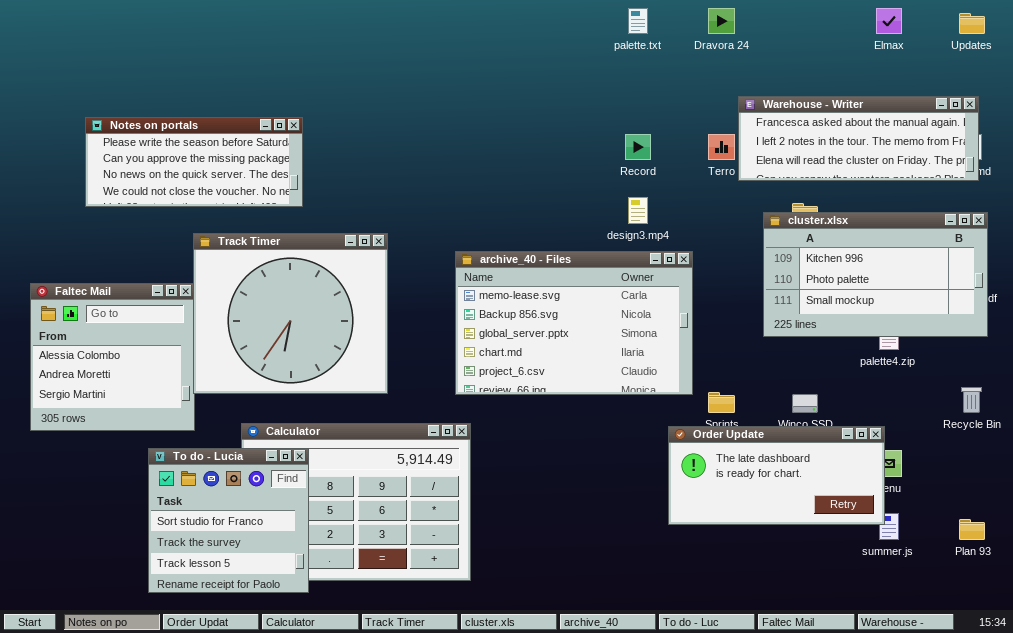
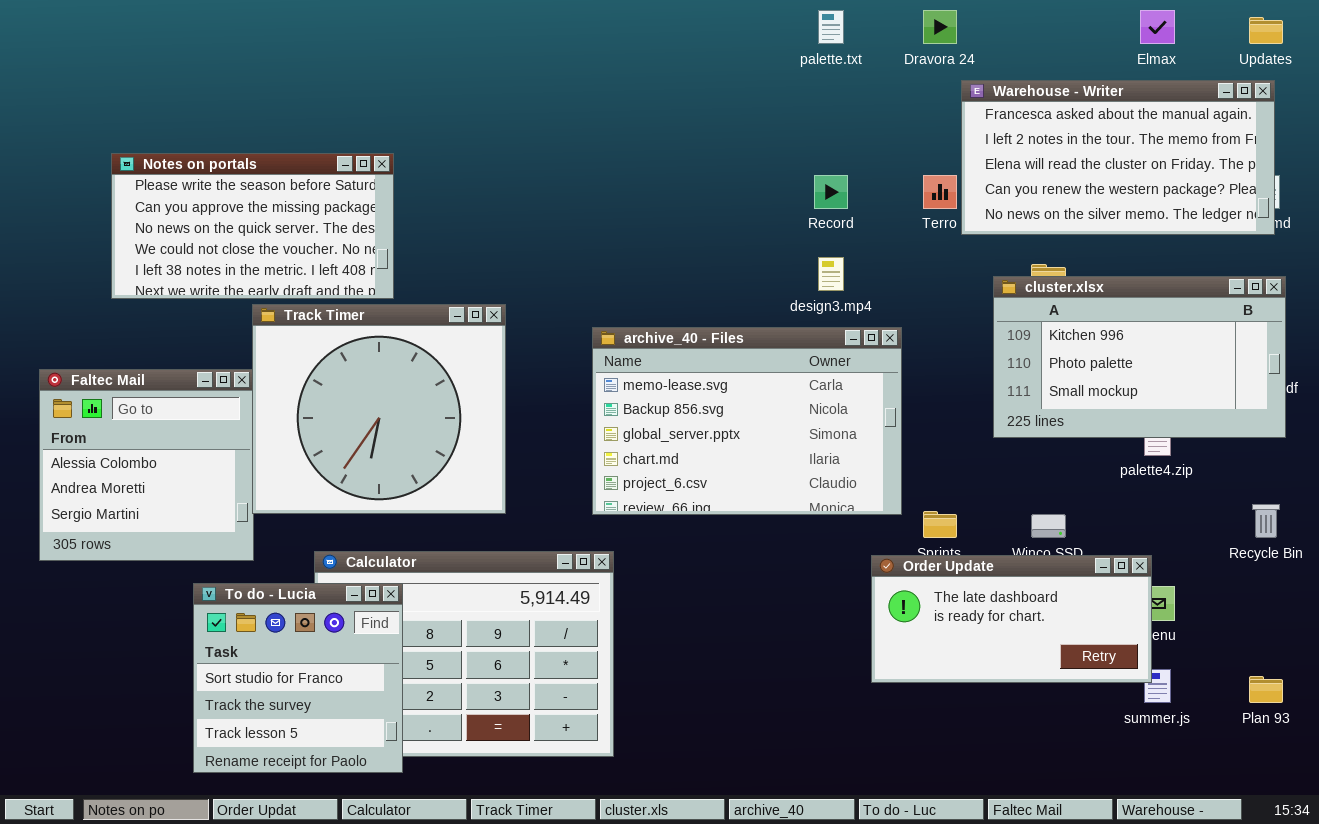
Warehouse - Writer: [738,96,979,181] -> [961,80,1275,235], resized
Notes on portals: [85,117,303,207] -> [111,153,394,299], resized

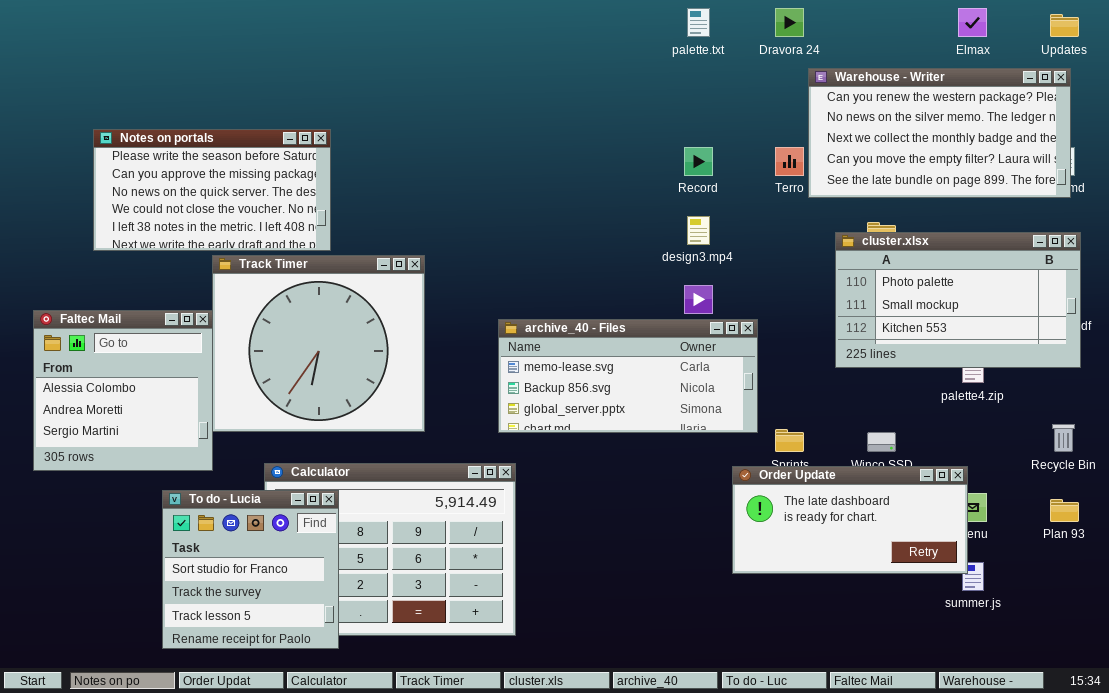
Warehouse - Writer: [961,80,1275,235] -> [808,68,1071,198], scrolled down 3 rows
cluster.xlsx: [993,276,1286,438] -> [835,232,1081,368], scrolled down 1 row
archive_40 - Files: [592,327,902,515] -> [498,319,758,433], resized
Plan 93: [1249,676,1283,703] -> [1050,499,1079,522], moved

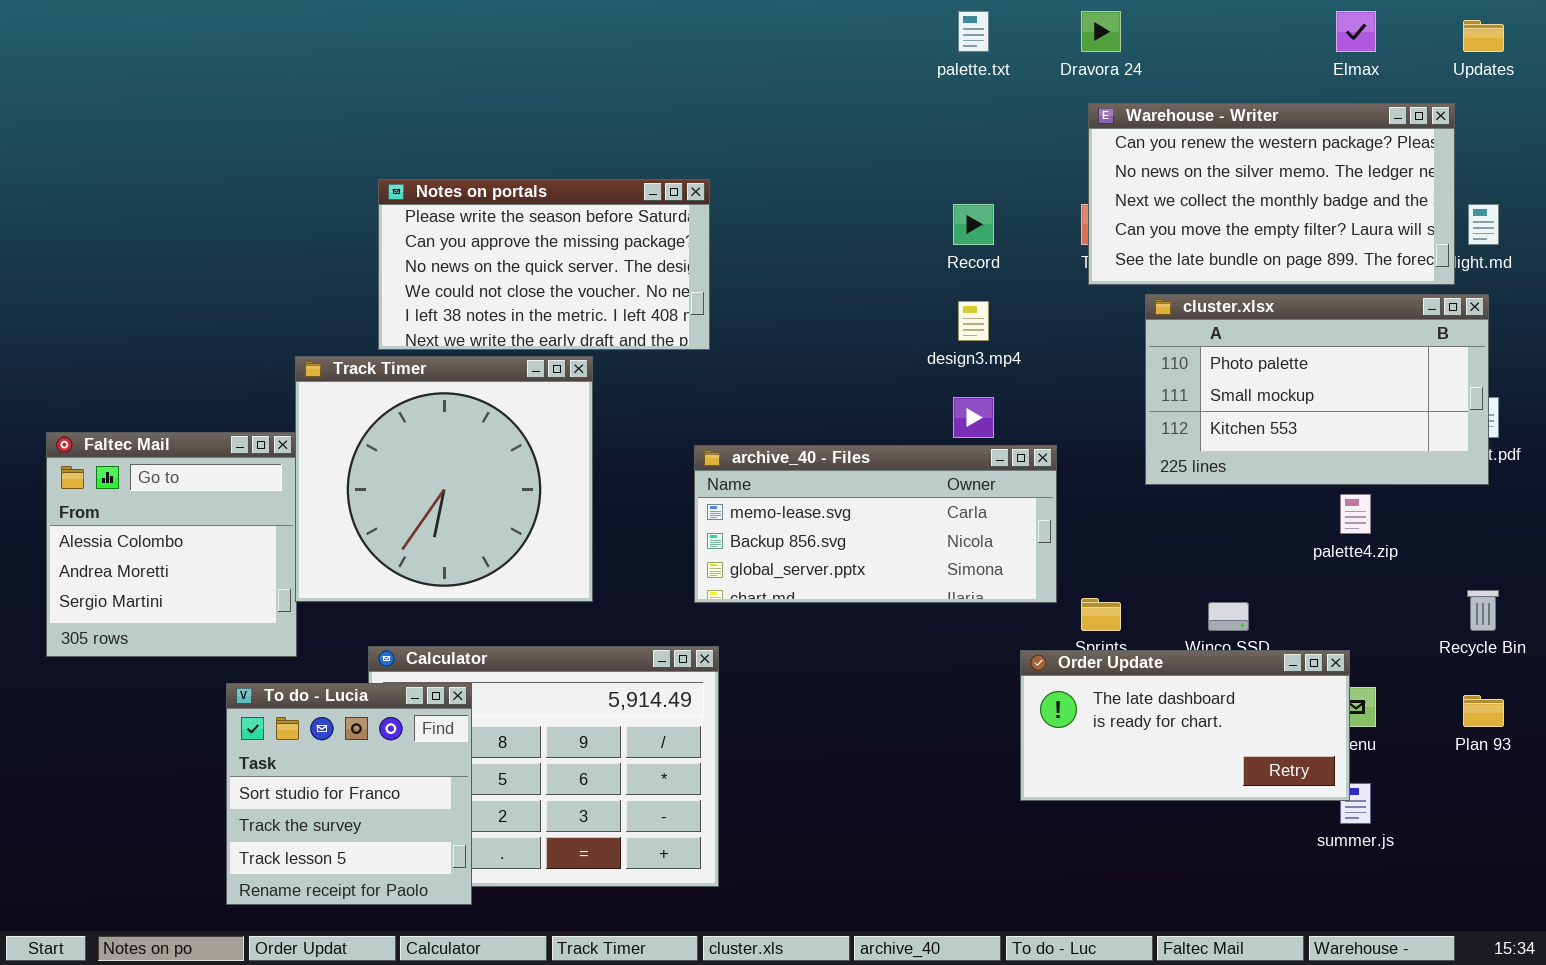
Warehouse - Writer: [808,68,1071,198] -> [1088,103,1455,285], moved
Notes on portals: [93,129,331,251] -> [378,179,710,350], moved
cluster.xlsx: [835,232,1081,368] -> [1145,294,1489,485], moved

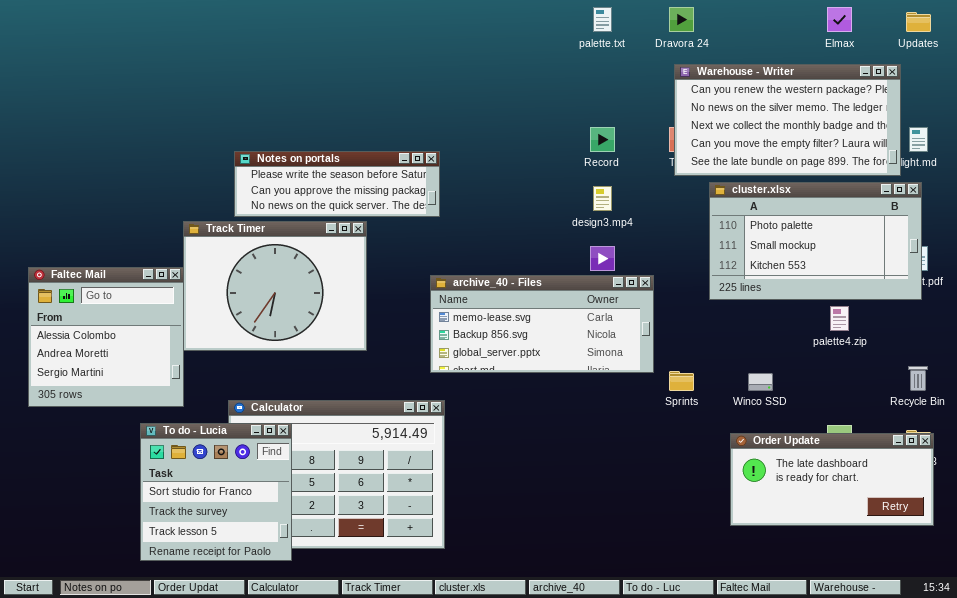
Notes on portals: [378,179,710,350] -> [234,151,440,217], resized
Track Timer: [295,356,593,602] -> [183,221,367,351], resized
Order Update: [1020,650,1350,801] -> [730,433,934,526], moved

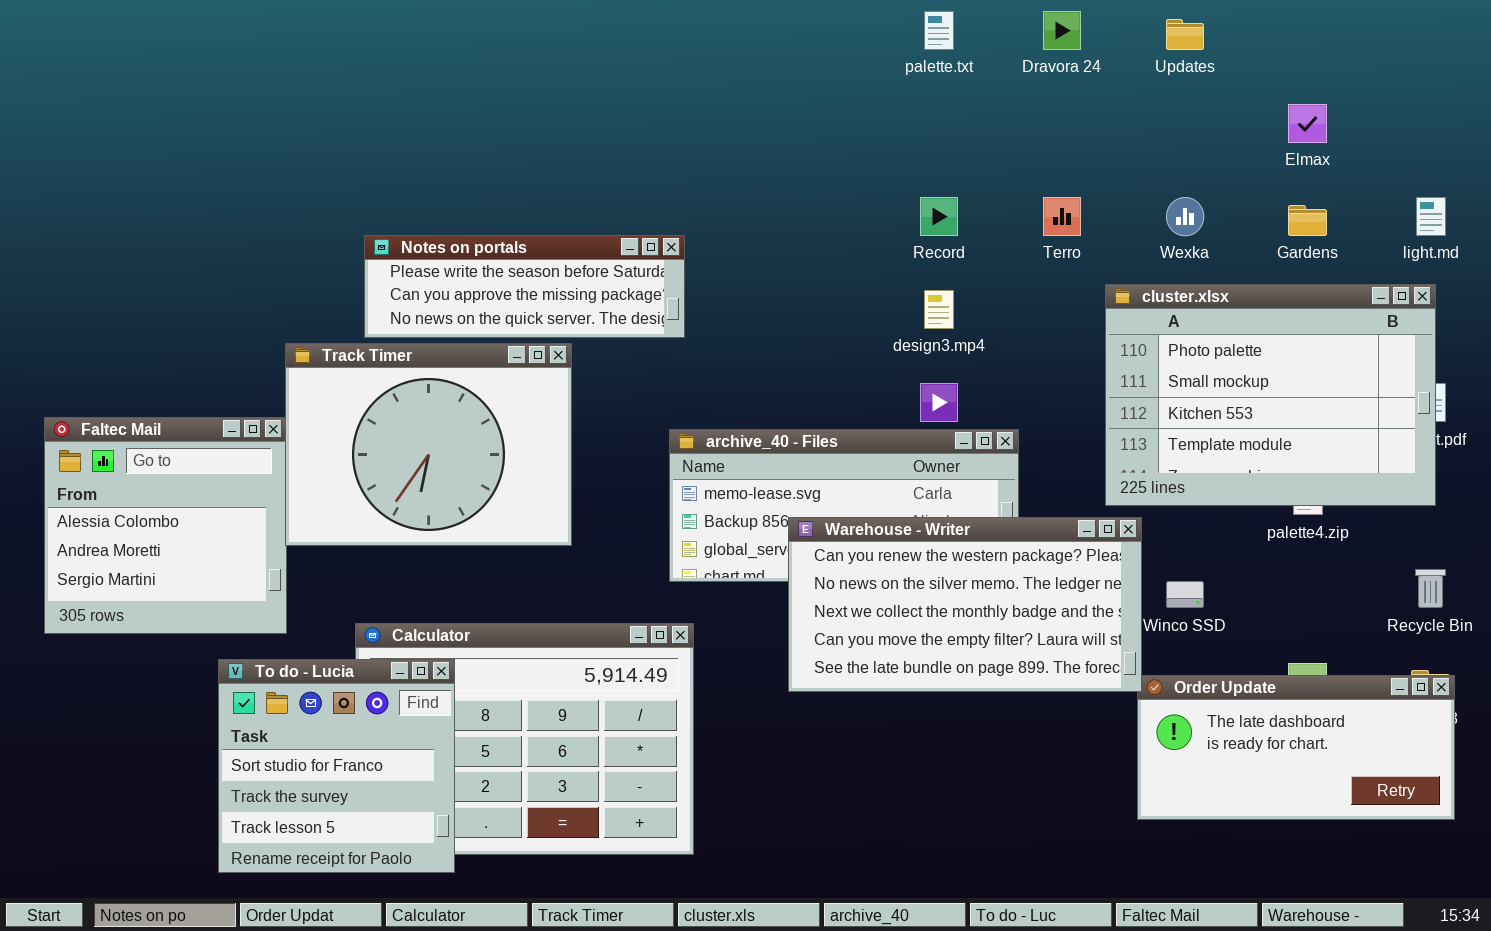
Elmax: [827,7,852,32] -> [1288,104,1327,143], moved
Updates: [906,12,931,32] -> [1166,19,1204,50], moved
Warehouse - Writer: [674,64,901,176] -> [788,517,1142,692], moved
cluster.xlsx: [709,182,922,300] -> [1105,284,1436,506], resized

